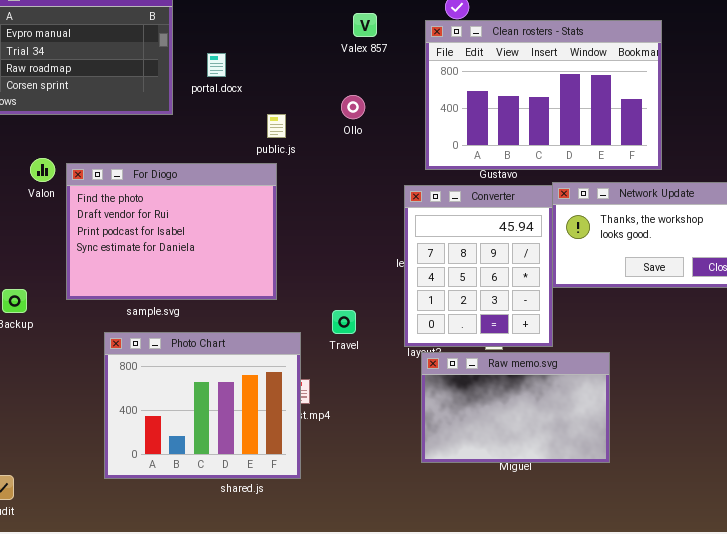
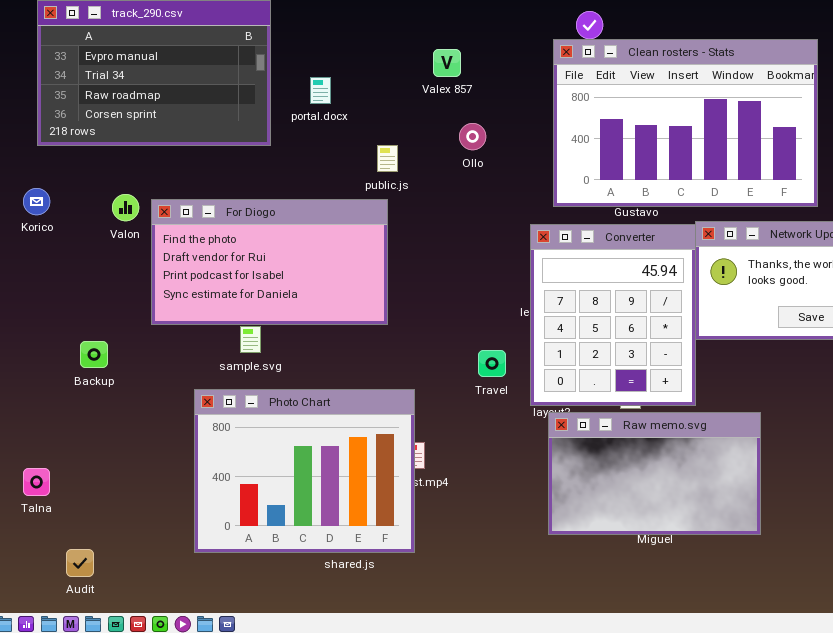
Valex 857: [353,13,377,37] -> [433,49,461,77], moved
For Diogo: [66,163,277,300] -> [151,199,388,325], resized
Travel: [332,310,356,334] -> [478,350,506,377], moved

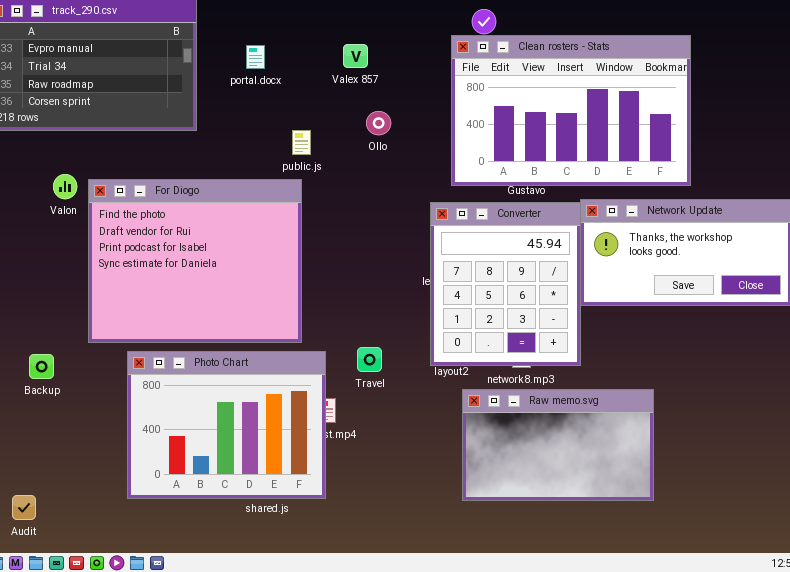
portal.docx: [310,77,331,104] -> [246,45,265,69], moved
For Diogo: [151,199,388,325] -> [88,179,302,343], resized
Backup: [80,341,108,368] -> [29,354,54,379], moved
Travel: [478,350,506,377] -> [357,347,382,372], moved
Raw memo.svg: [548,412,761,535] -> [462,389,654,501], moved

